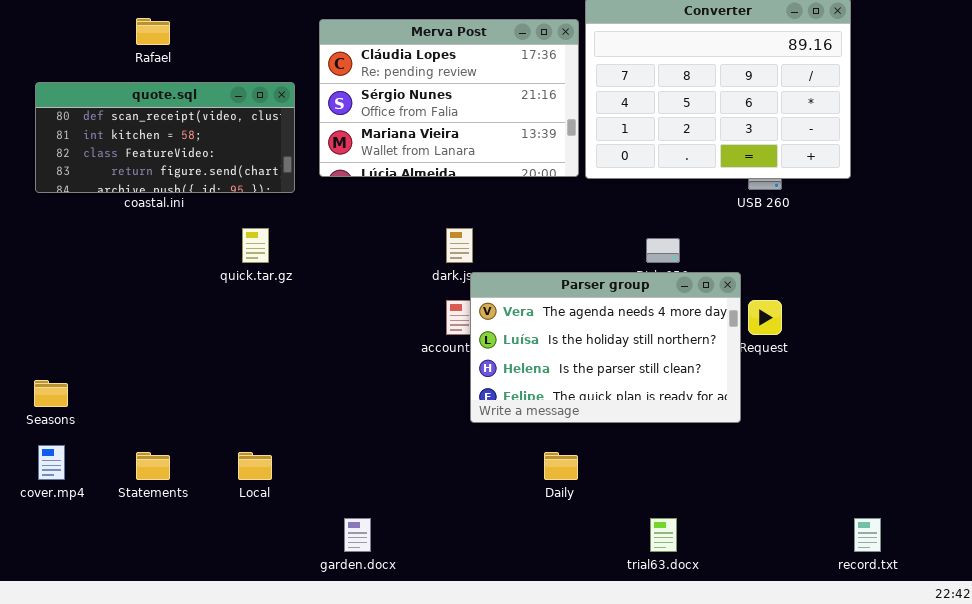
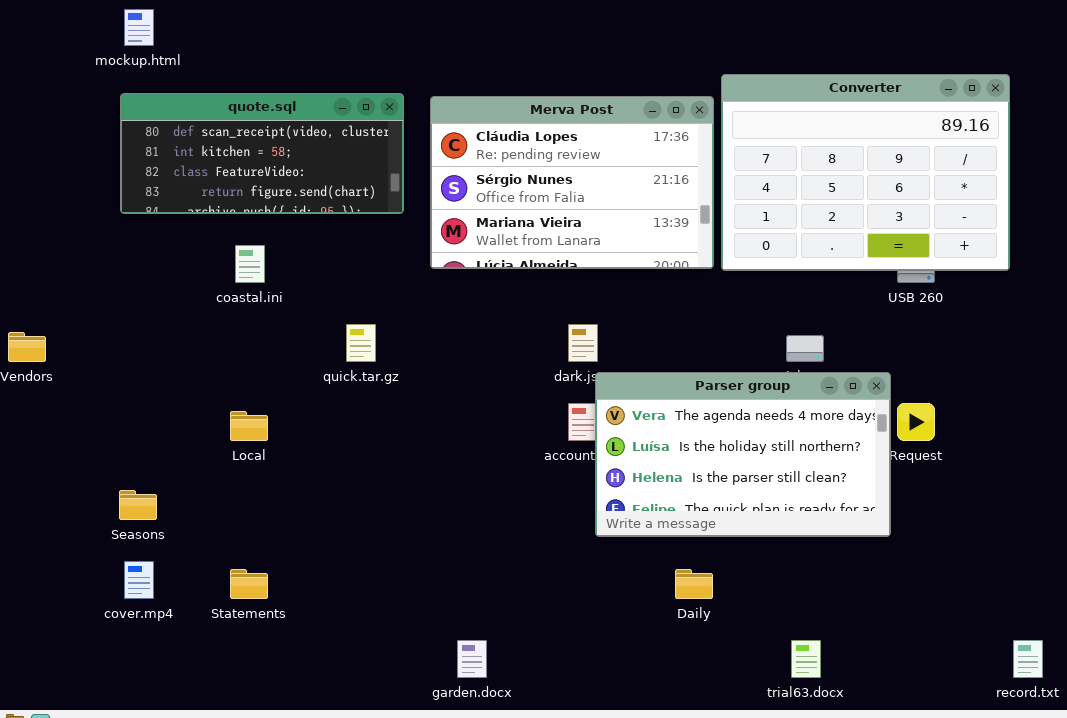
quote.sql: [35,82,295,193] -> [120,93,404,214], moved
Local: [238,452,272,480] -> [230,411,268,441], moved

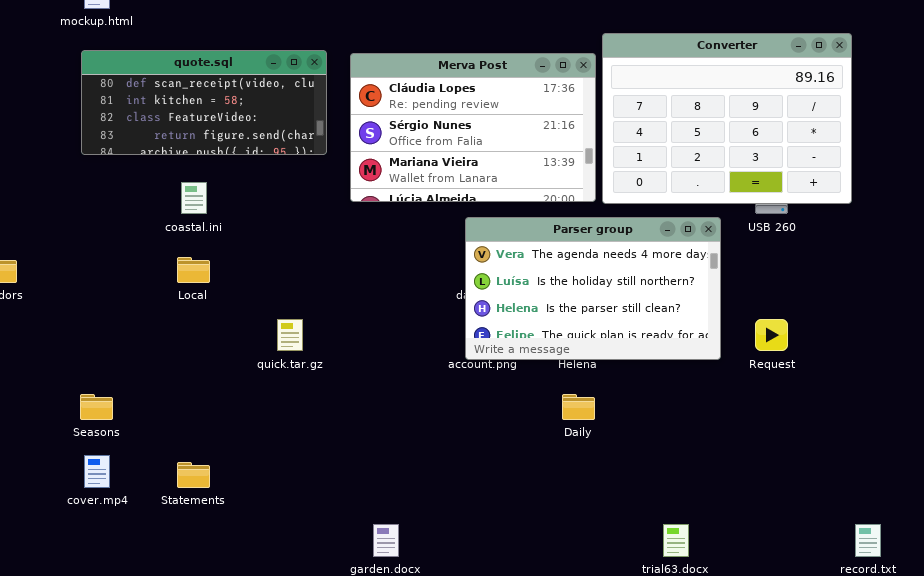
quick.tar.gz: [346,324,376,362] -> [277,319,303,351], moved
Parser group: [595,372,891,537] -> [465,217,721,360], moved
Local: [230,411,268,441] -> [177,257,210,283], moved
Daily: [675,569,713,599] -> [562,394,595,420], moved

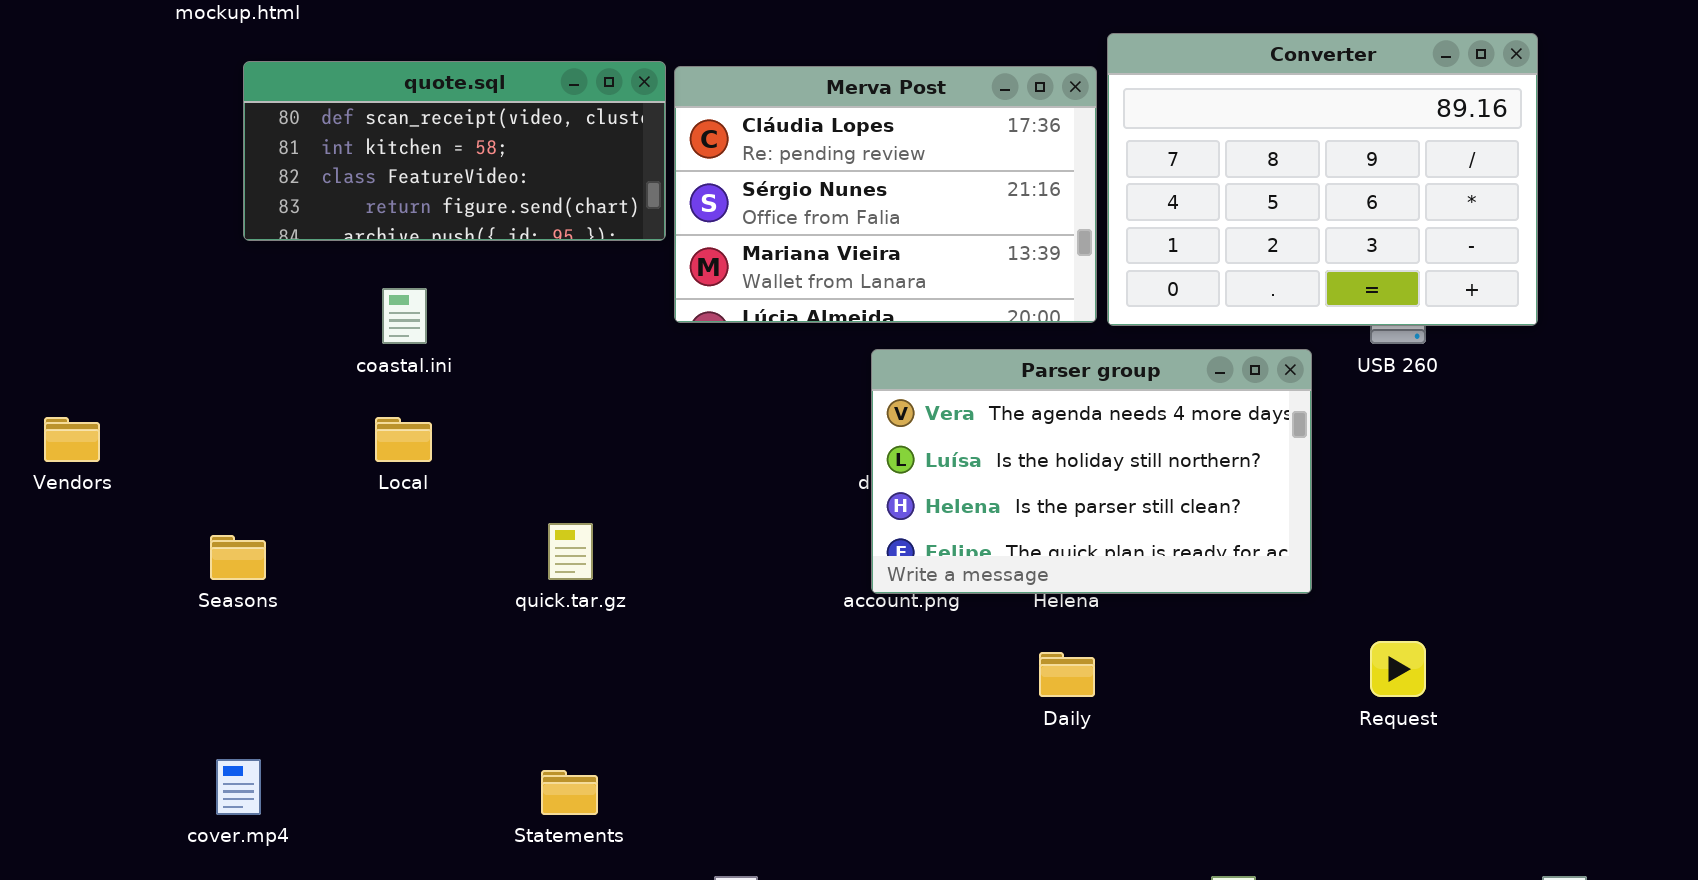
quote.sql: [81,50,327,155] -> [243,61,666,241], moved
Request: [755,319,788,351] -> [1370,641,1426,697], moved
Seasons: [80,394,113,420] -> [210,535,266,580], moved
Statements: [177,462,210,488] -> [541,770,598,815], moved

